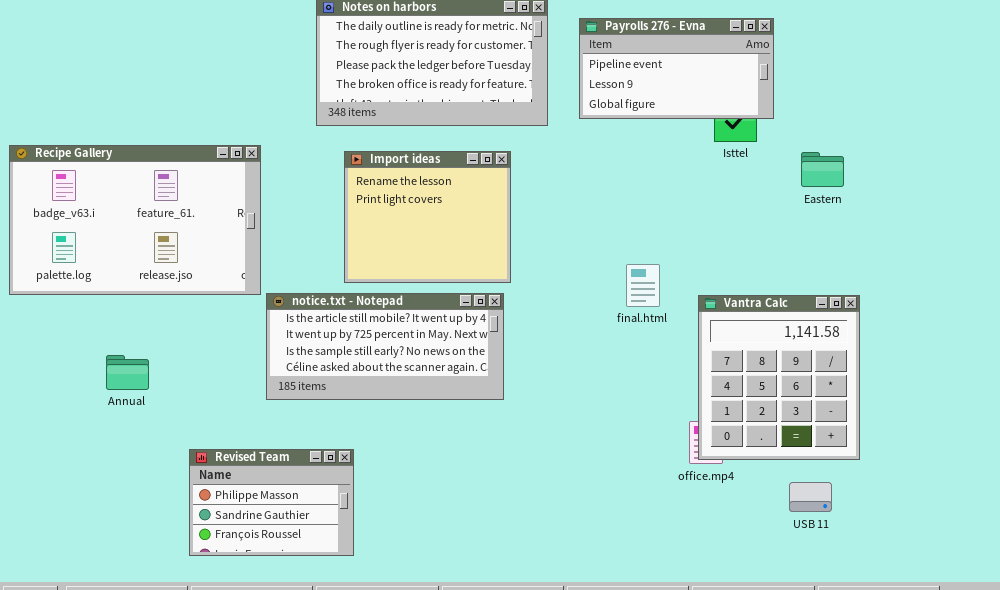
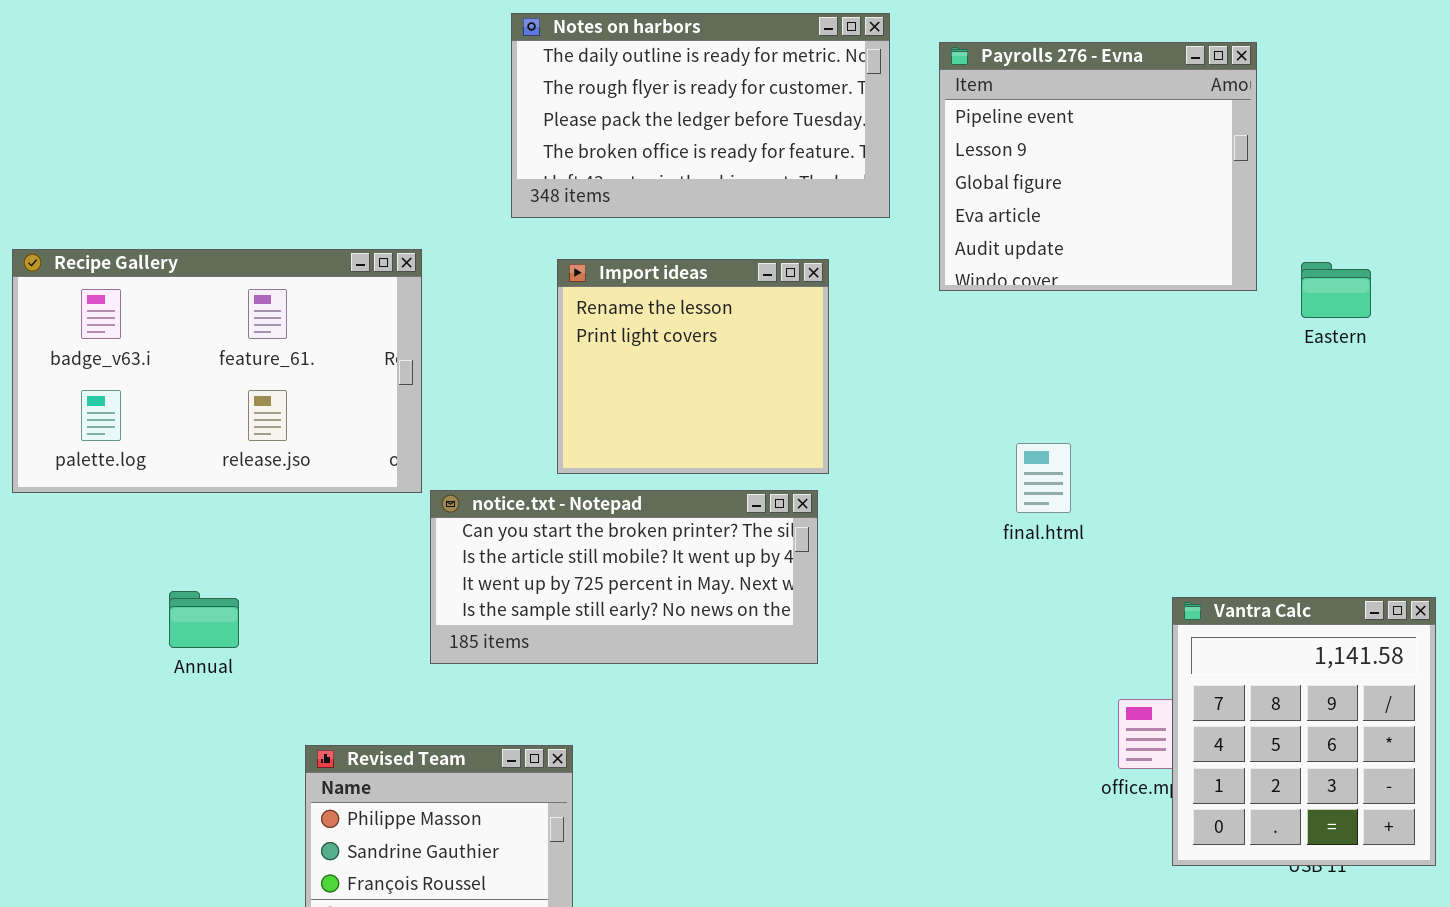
Payrolls 276 - Evna: [579,18,774,119] -> [939,42,1257,291], resized
notice.txt - Notepad: [266,293,504,400] -> [430,490,818,664], scrolled up 1 row
Vantra Calc: [698,295,860,460] -> [1172,597,1436,866], moved

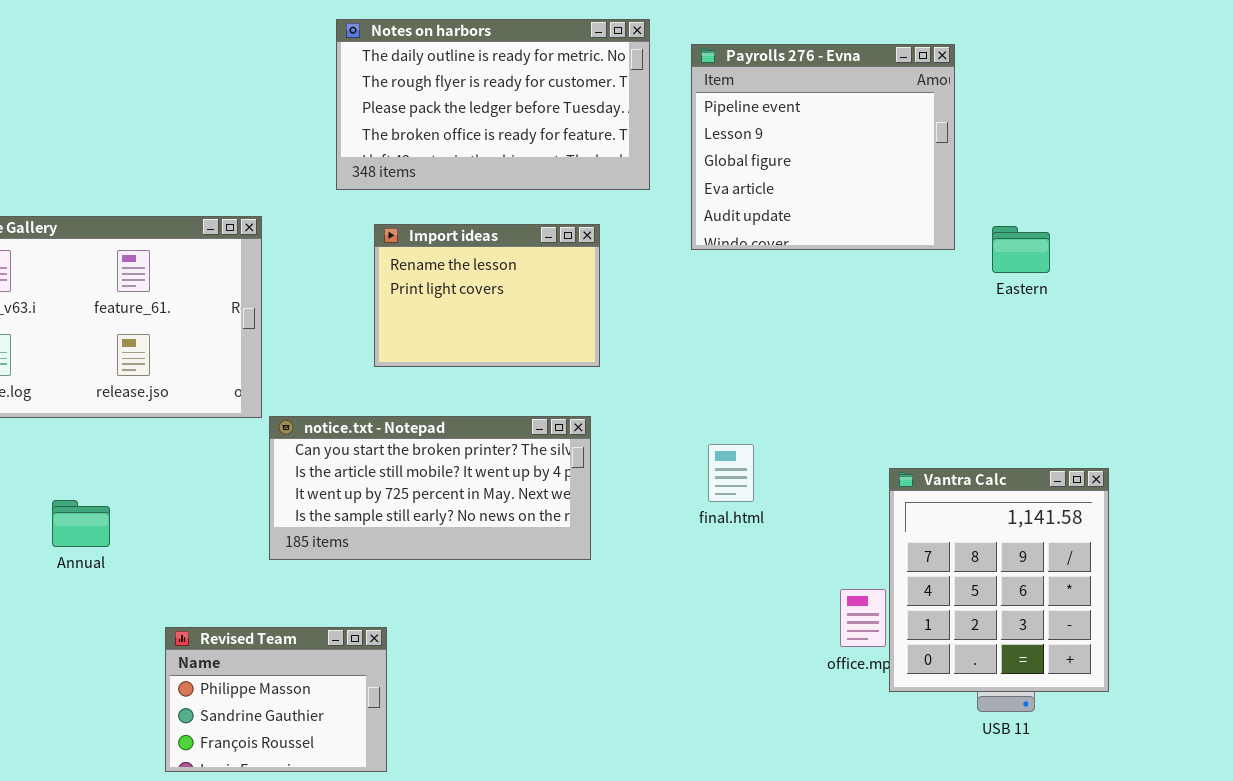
Import ideas: [557,259,829,474] -> [374,224,600,367], resized
final.html: [1016,443,1071,513] -> [708,444,754,502], moved
Vantra Calc: [1172,597,1436,866] -> [889,468,1109,692], moved

